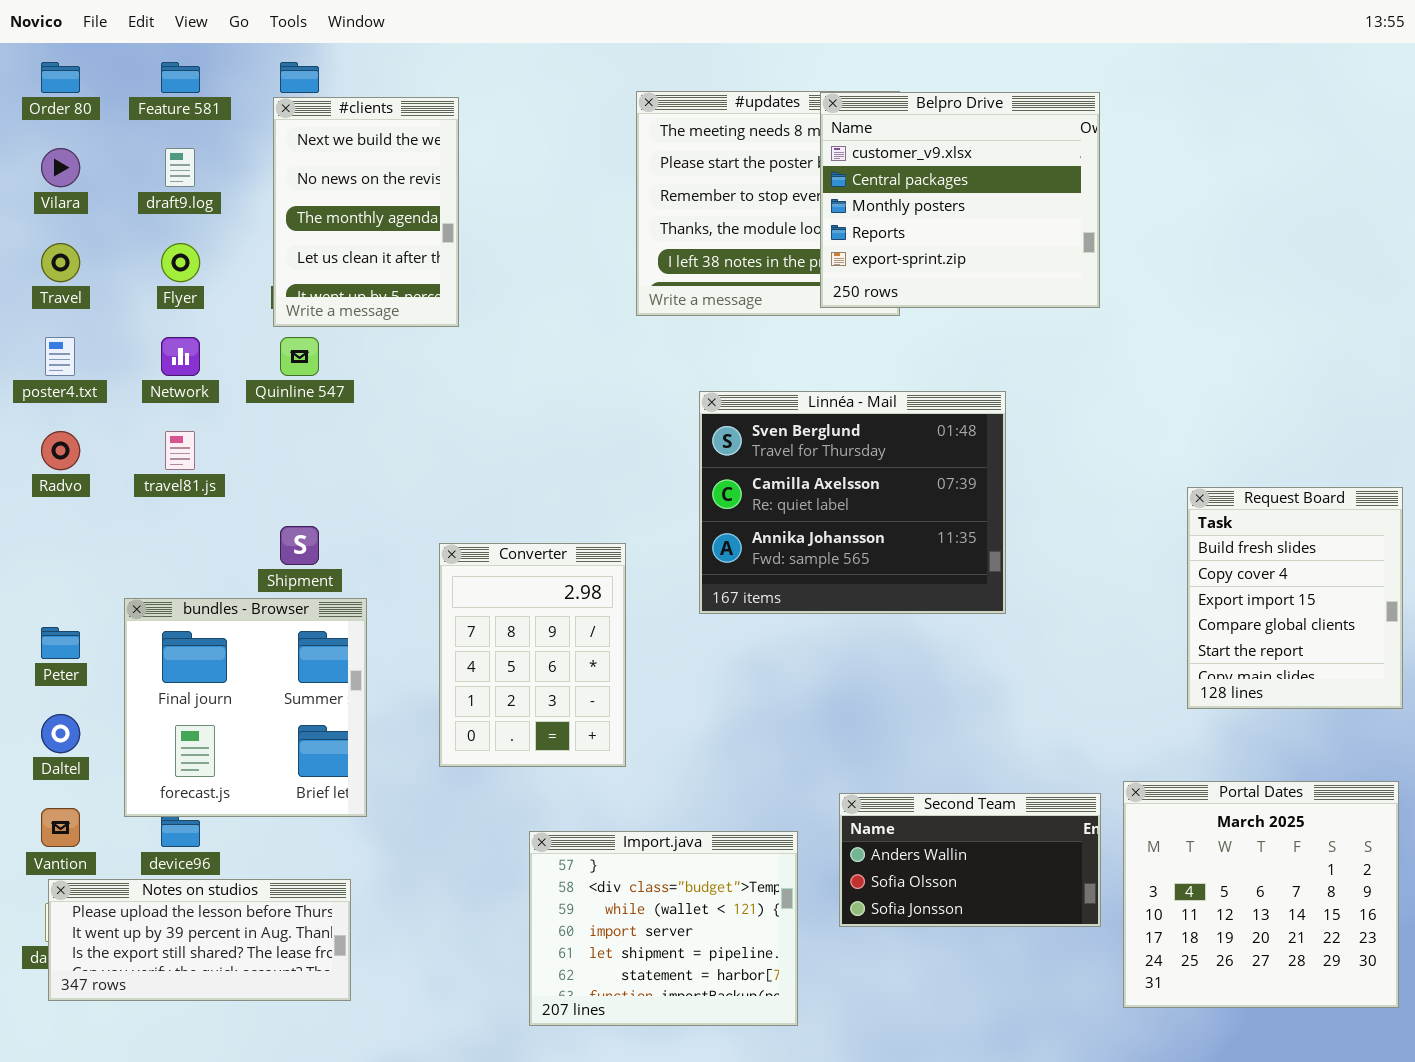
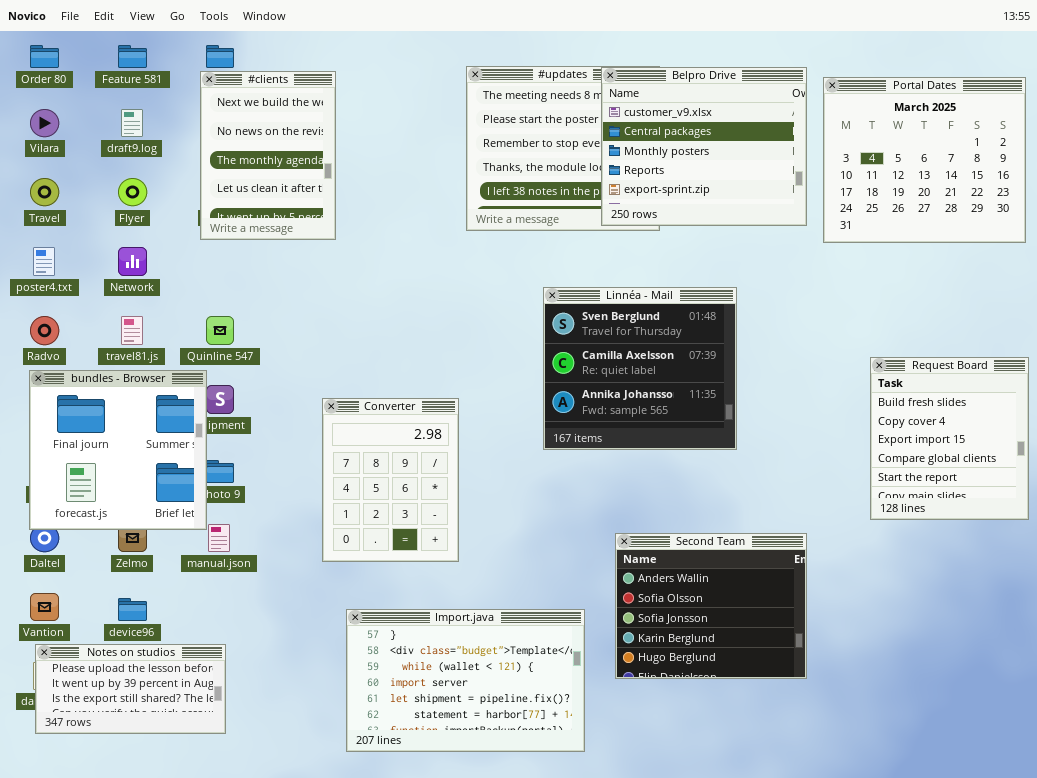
Quinline 547: [280,337,319,376] -> [206,316,234,345], moved
Linnéa - Mail: [699,391,1006,614] -> [543,287,737,450], resized
bundles - Browser: [124,598,367,817] -> [29,370,207,530], moved
Portal Dates: [1123,781,1399,1008] -> [823,77,1026,243], moved
Second Team: [839,793,1101,927] -> [615,533,807,679], resized
Import.java: [529,831,798,1026] -> [346,609,585,752], resized
Notes on studios: [48,879,351,1001] -> [35,644,226,734], resized

